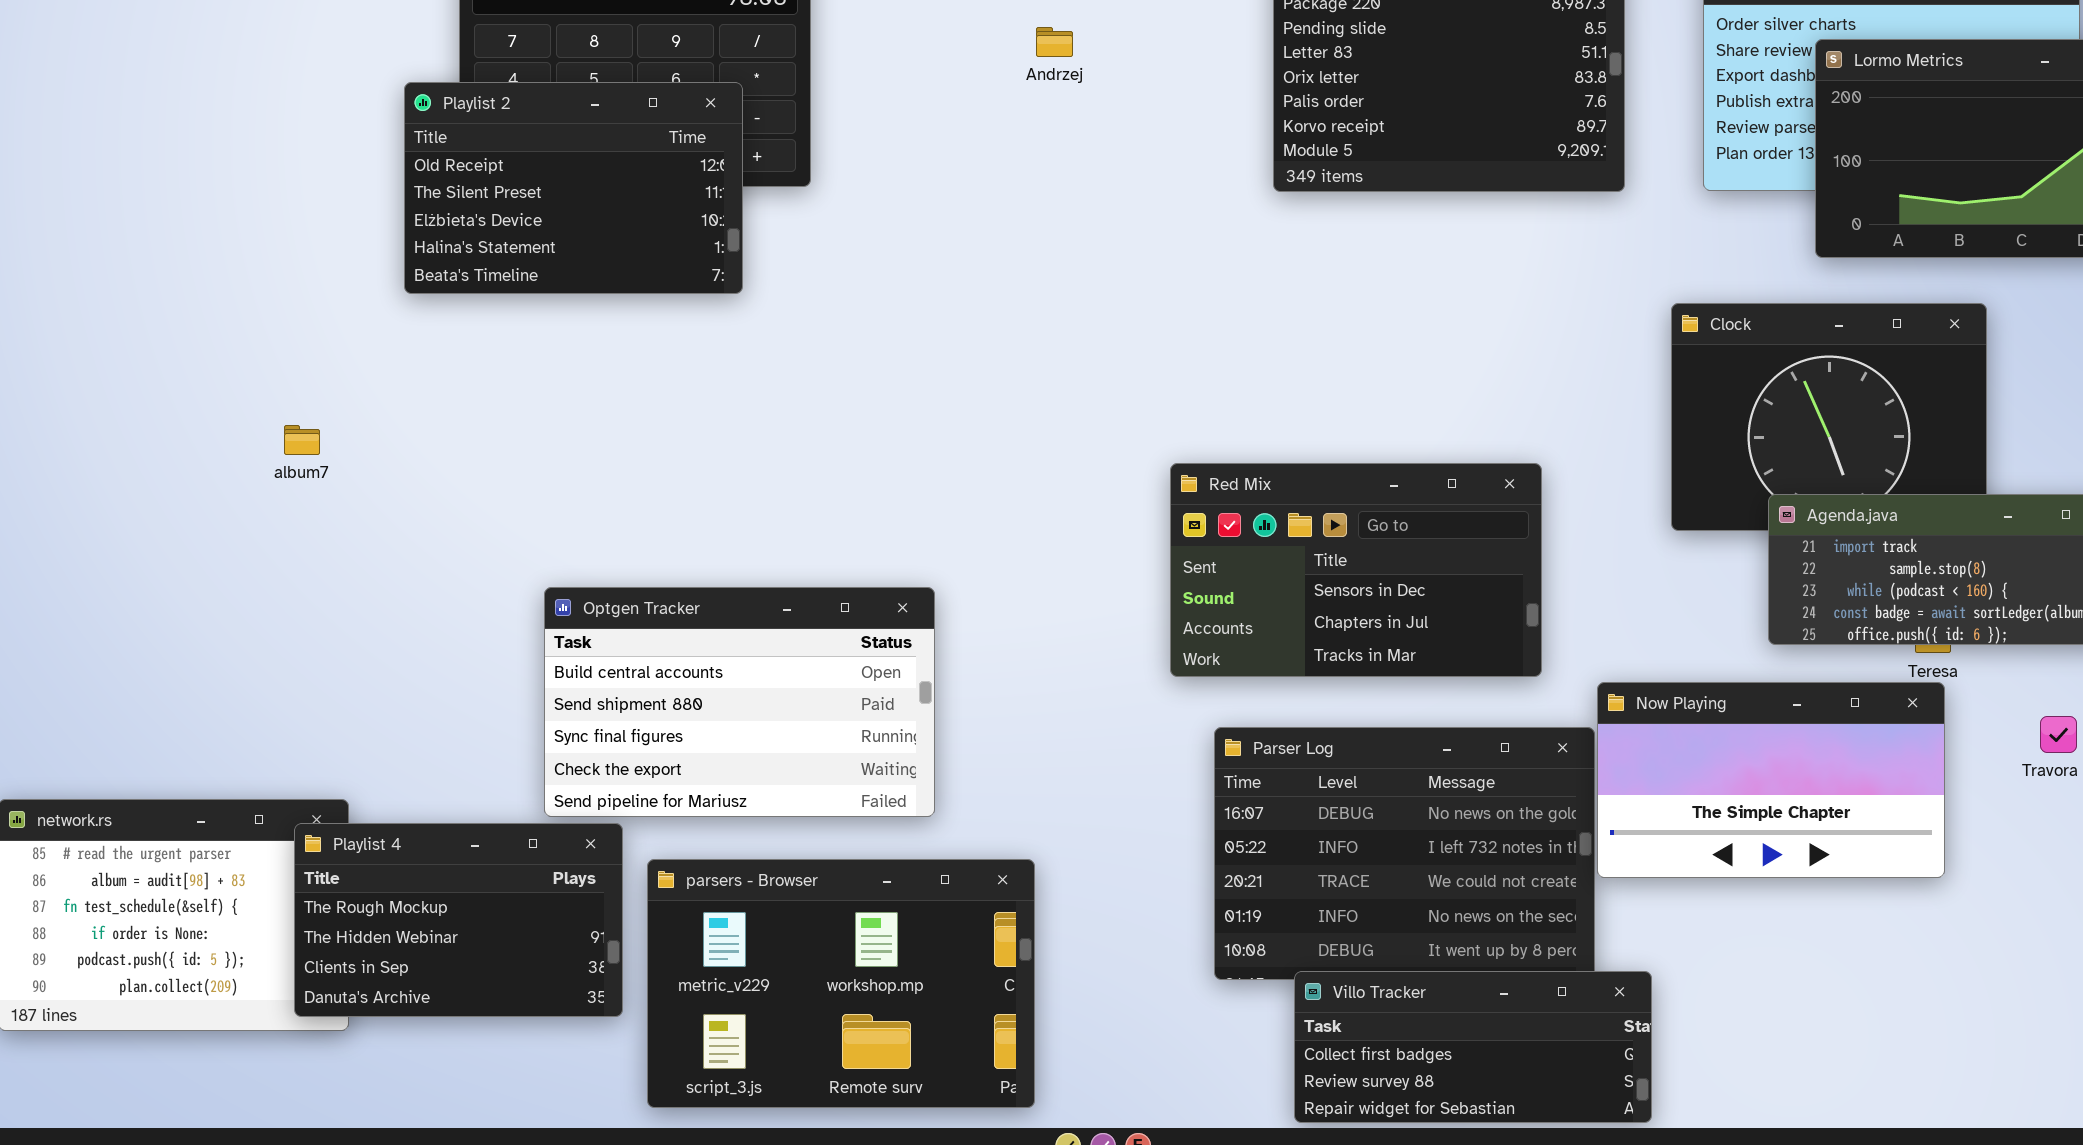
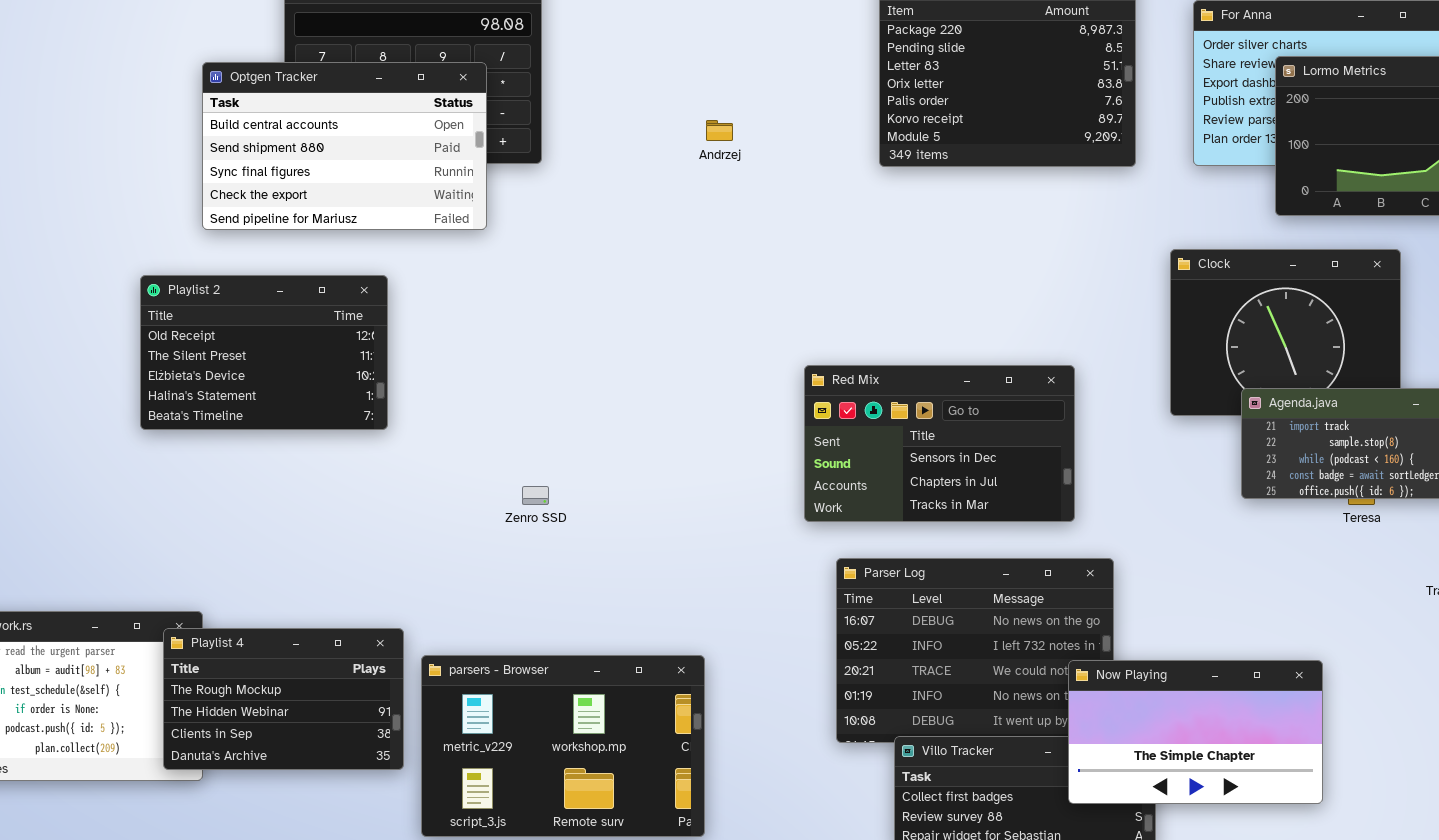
Andrzej: [1036,27,1073,57] -> [706,120,733,141], moved
Playlist 2: [404,82,743,294] -> [140,275,388,430], moved
Optgen Tracker: [544,587,935,817] -> [202,62,487,230], moved
Now Playing: [1597,682,1945,878] -> [1068,660,1323,804], moved

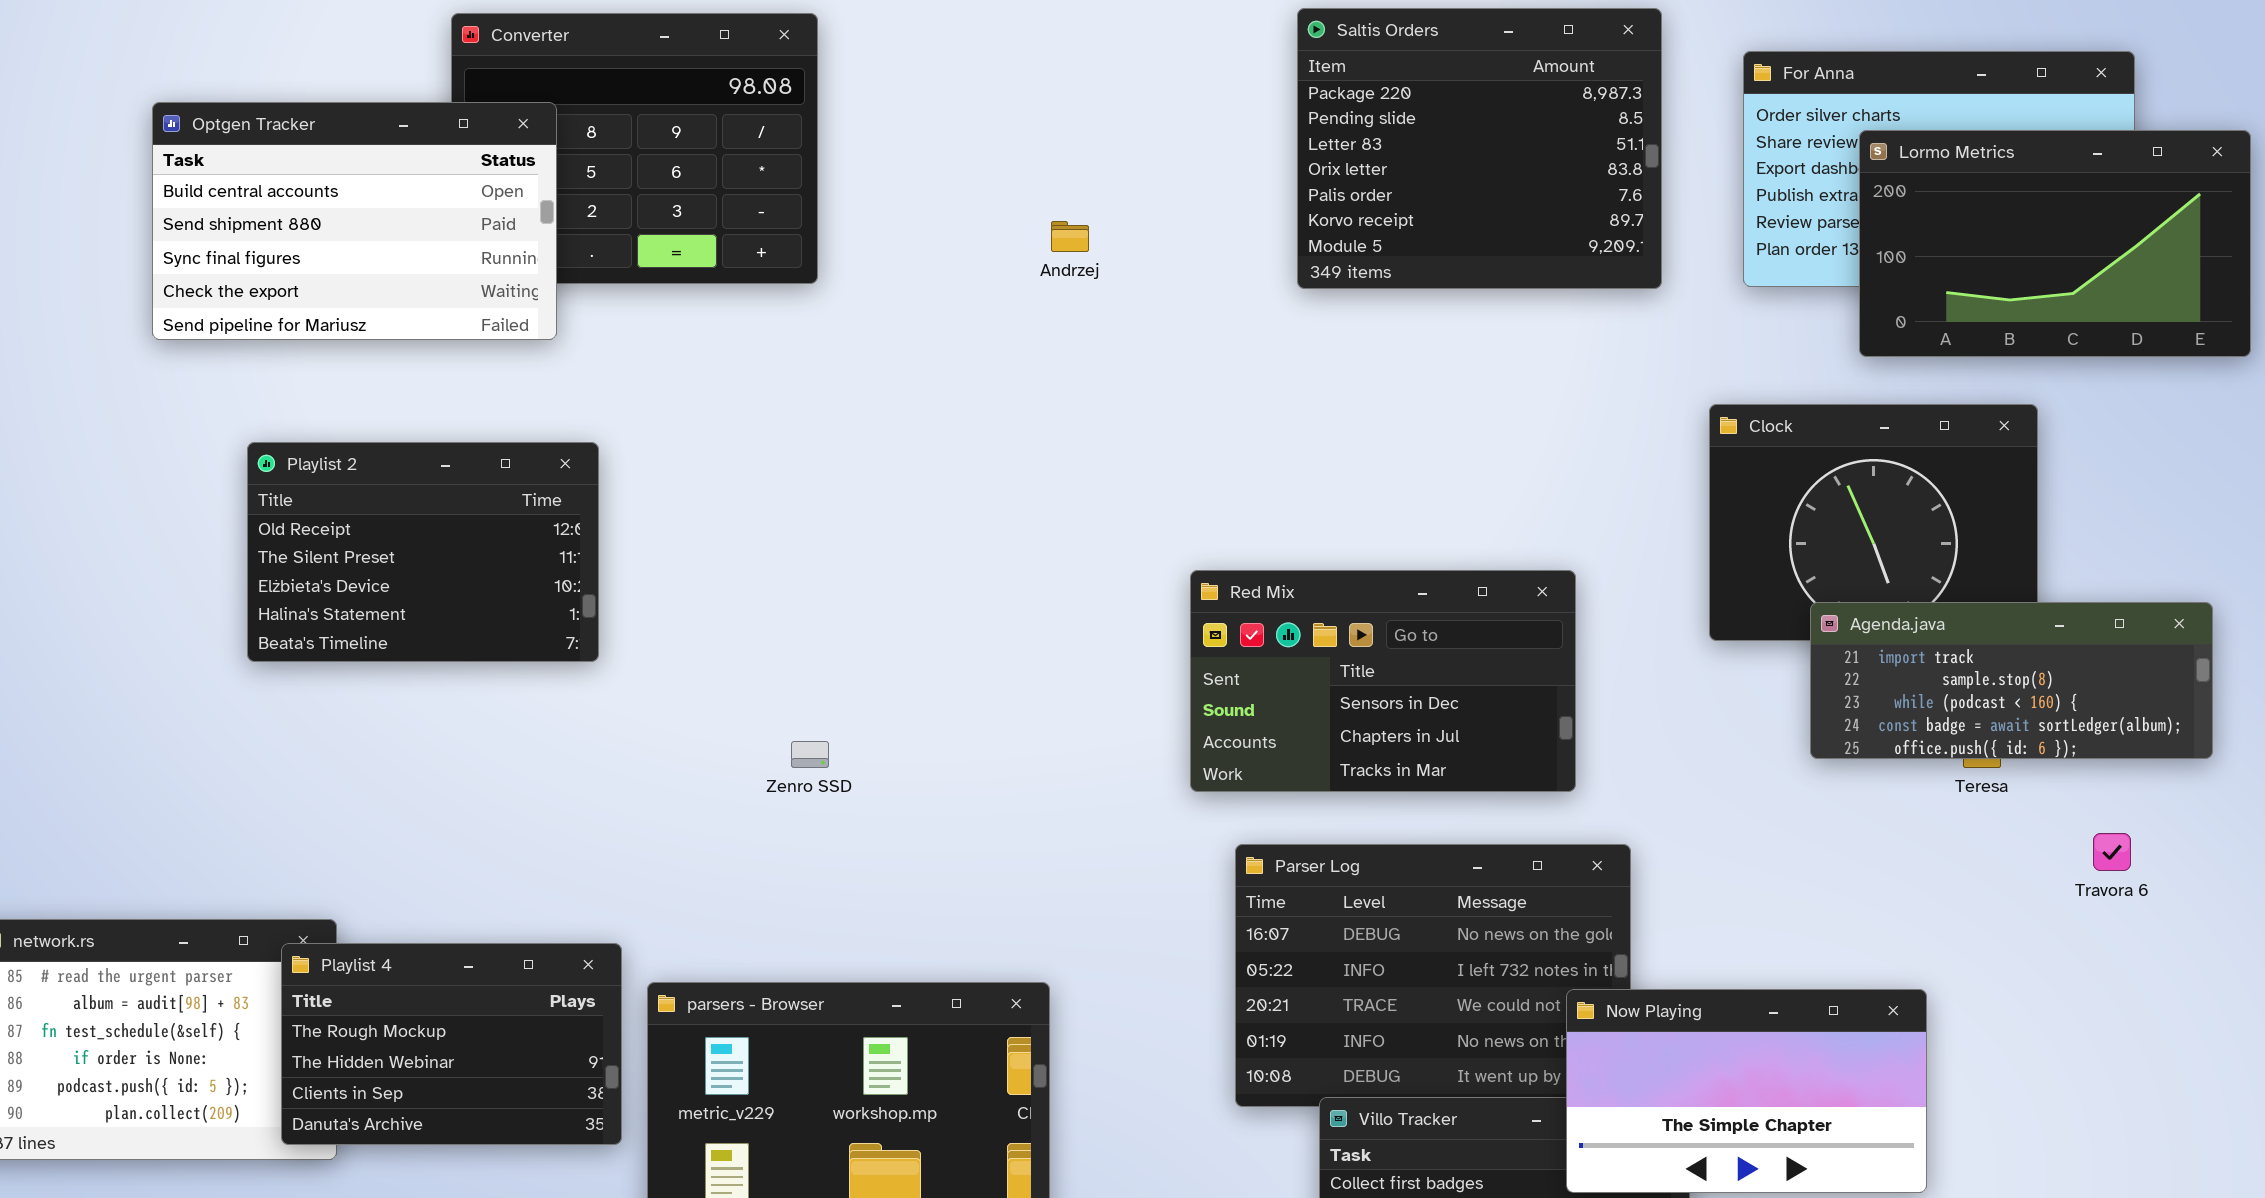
Optgen Tracker: [202,62,487,230] -> [152,102,557,340], moved

